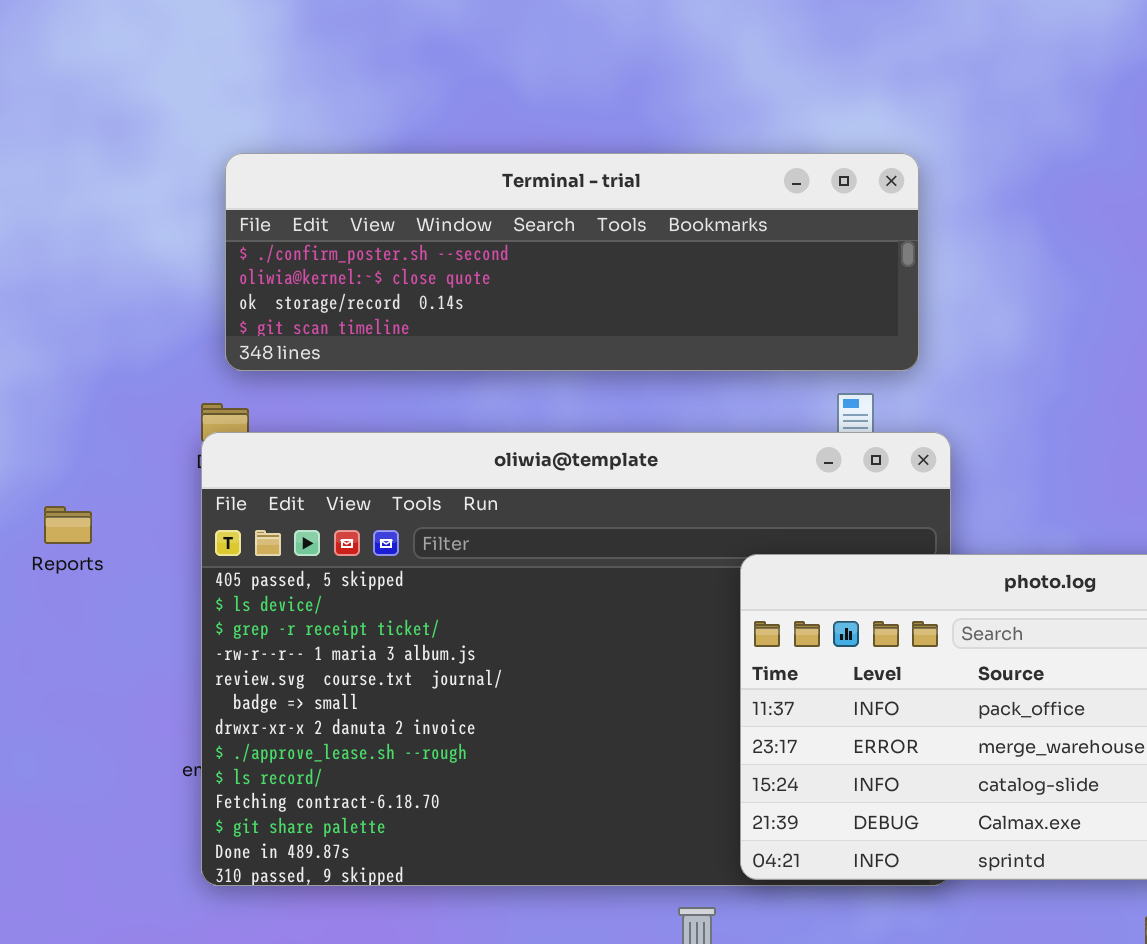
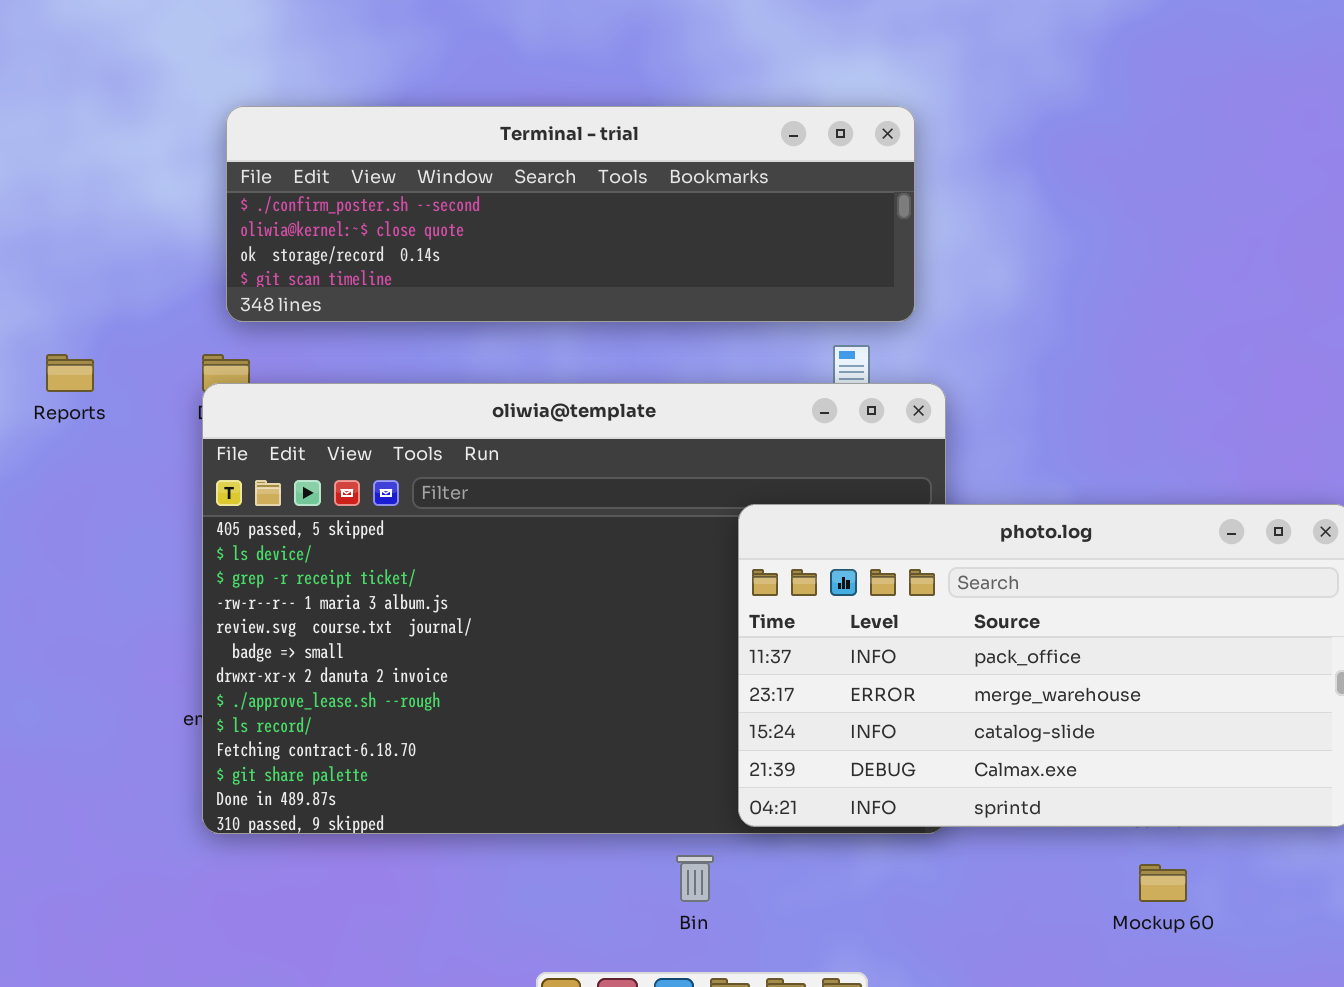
Reports: [44,506,92,544] -> [46,354,94,392], moved

